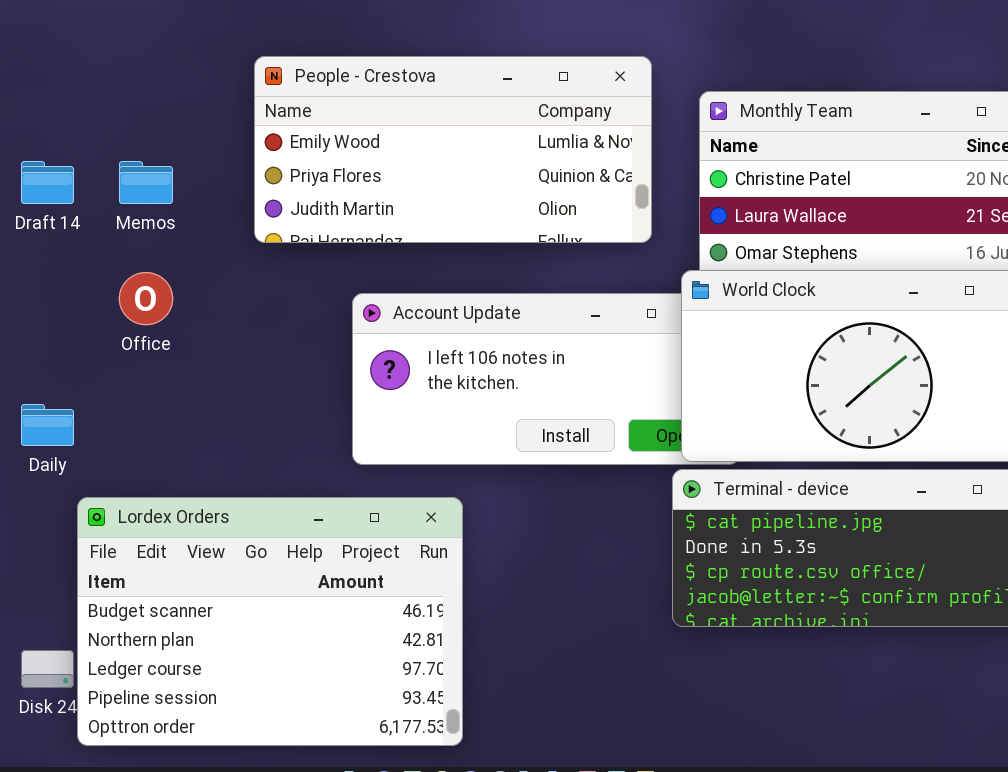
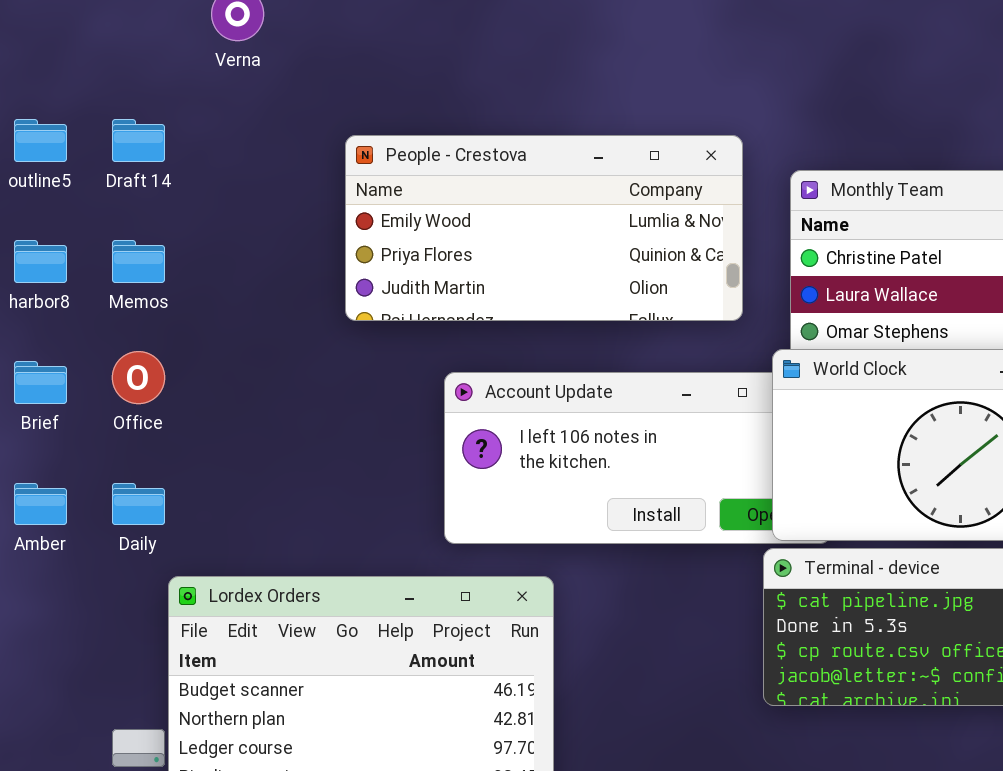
Draft 14: [21,161,74,204] -> [112,119,165,162], moved
Memos: [119,161,173,204] -> [112,240,165,283], moved
Office: [119,272,173,325] -> [112,351,165,404], moved

